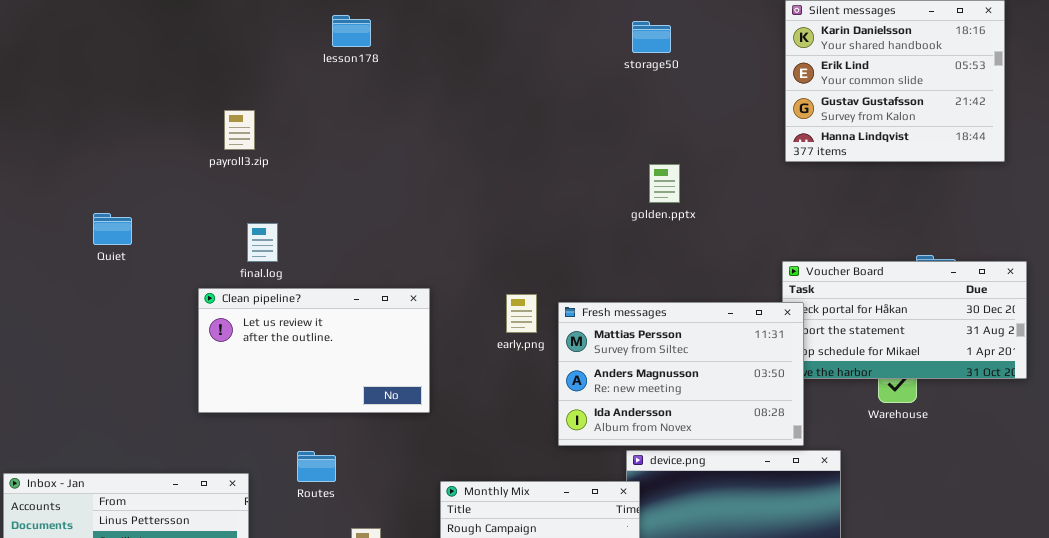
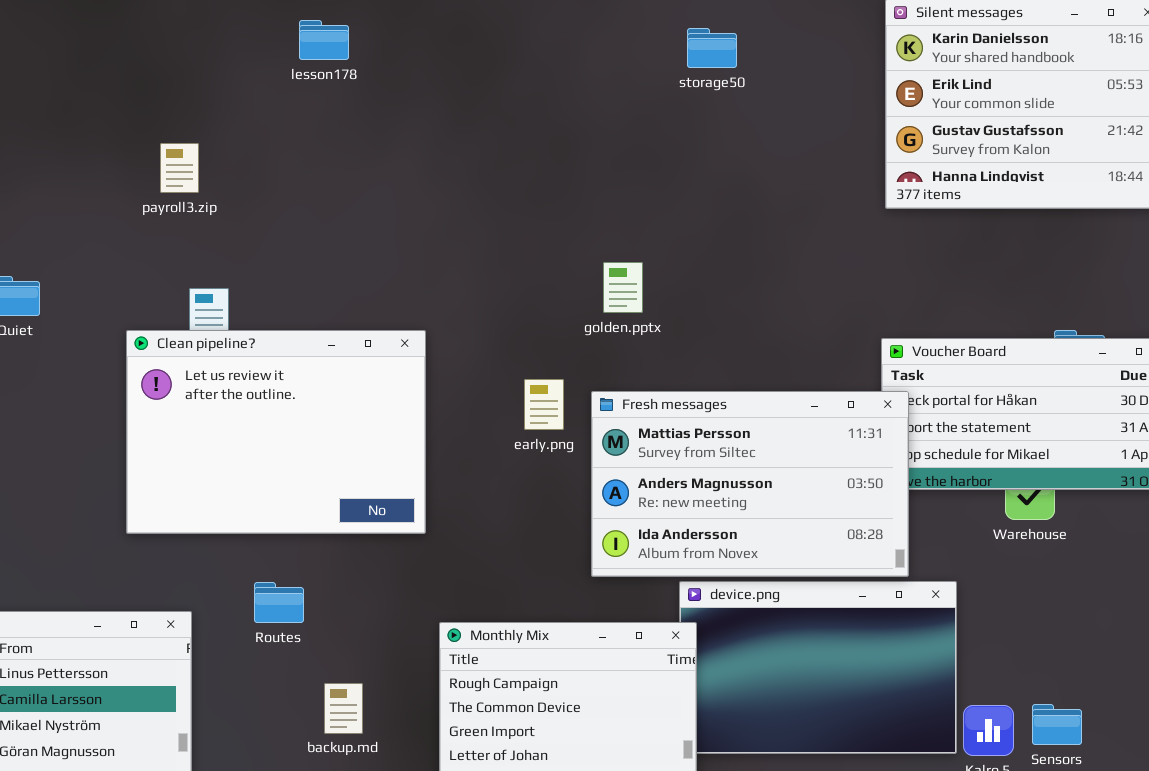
golden.pptx: [649,164,680,203] -> [603,262,643,313], moved
Clean pipeline?: [198,288,430,413] -> [126,330,426,534], resized

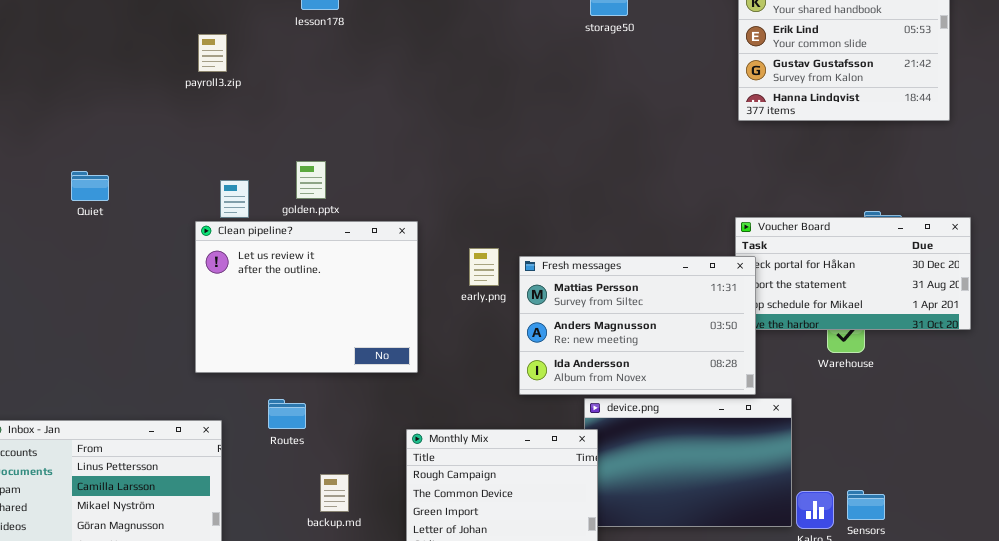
payroll3.zip: [160,143,199,193] -> [198,34,227,72], moved
golden.pptx: [603,262,643,313] -> [296,161,326,199], moved
Clean pipeline?: [126,330,426,534] -> [195,221,418,373], moved

